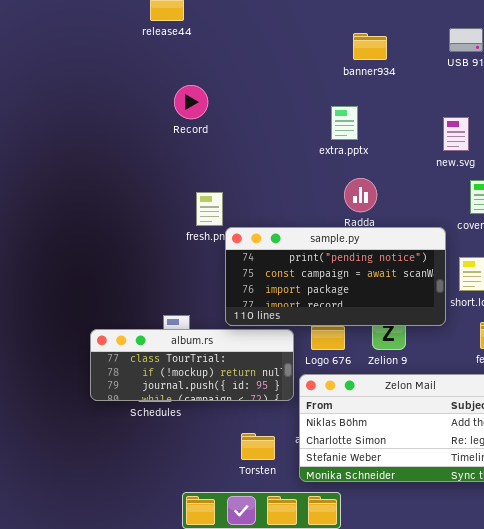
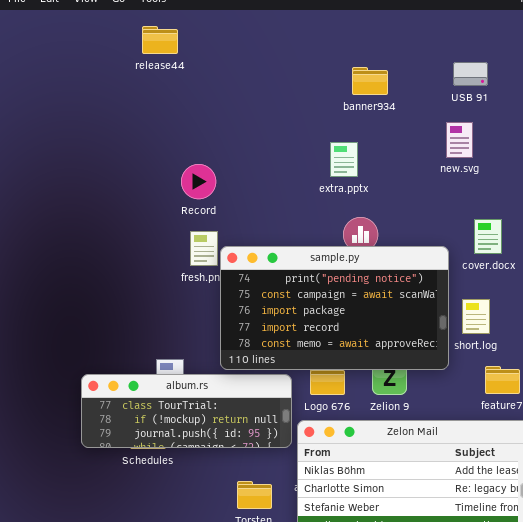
Record: [174,85,208,119] -> [181,164,216,199], moved
new.svg: [443,117,469,151] -> [446,122,473,158], moved
sample.py: [225,227,446,326] -> [220,246,449,370], resized

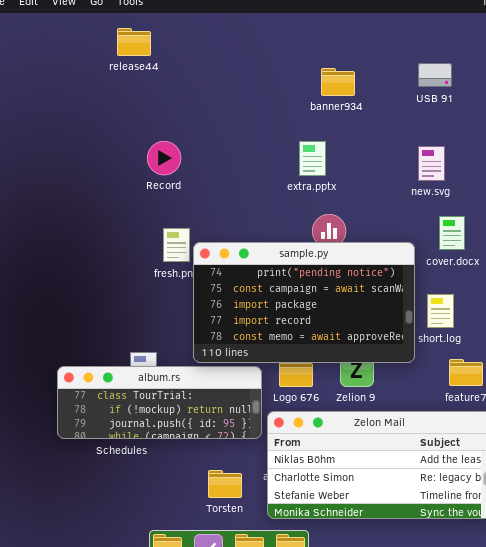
new.svg: [446,122,473,158] -> [418,146,445,181], moved
Record: [181,164,216,199] -> [147,141,181,175], moved

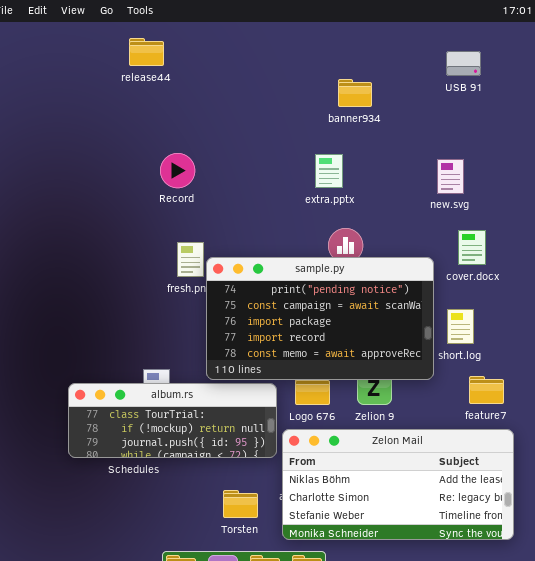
USB 91: [418,63,452,87] -> [446,51,481,76], moved

